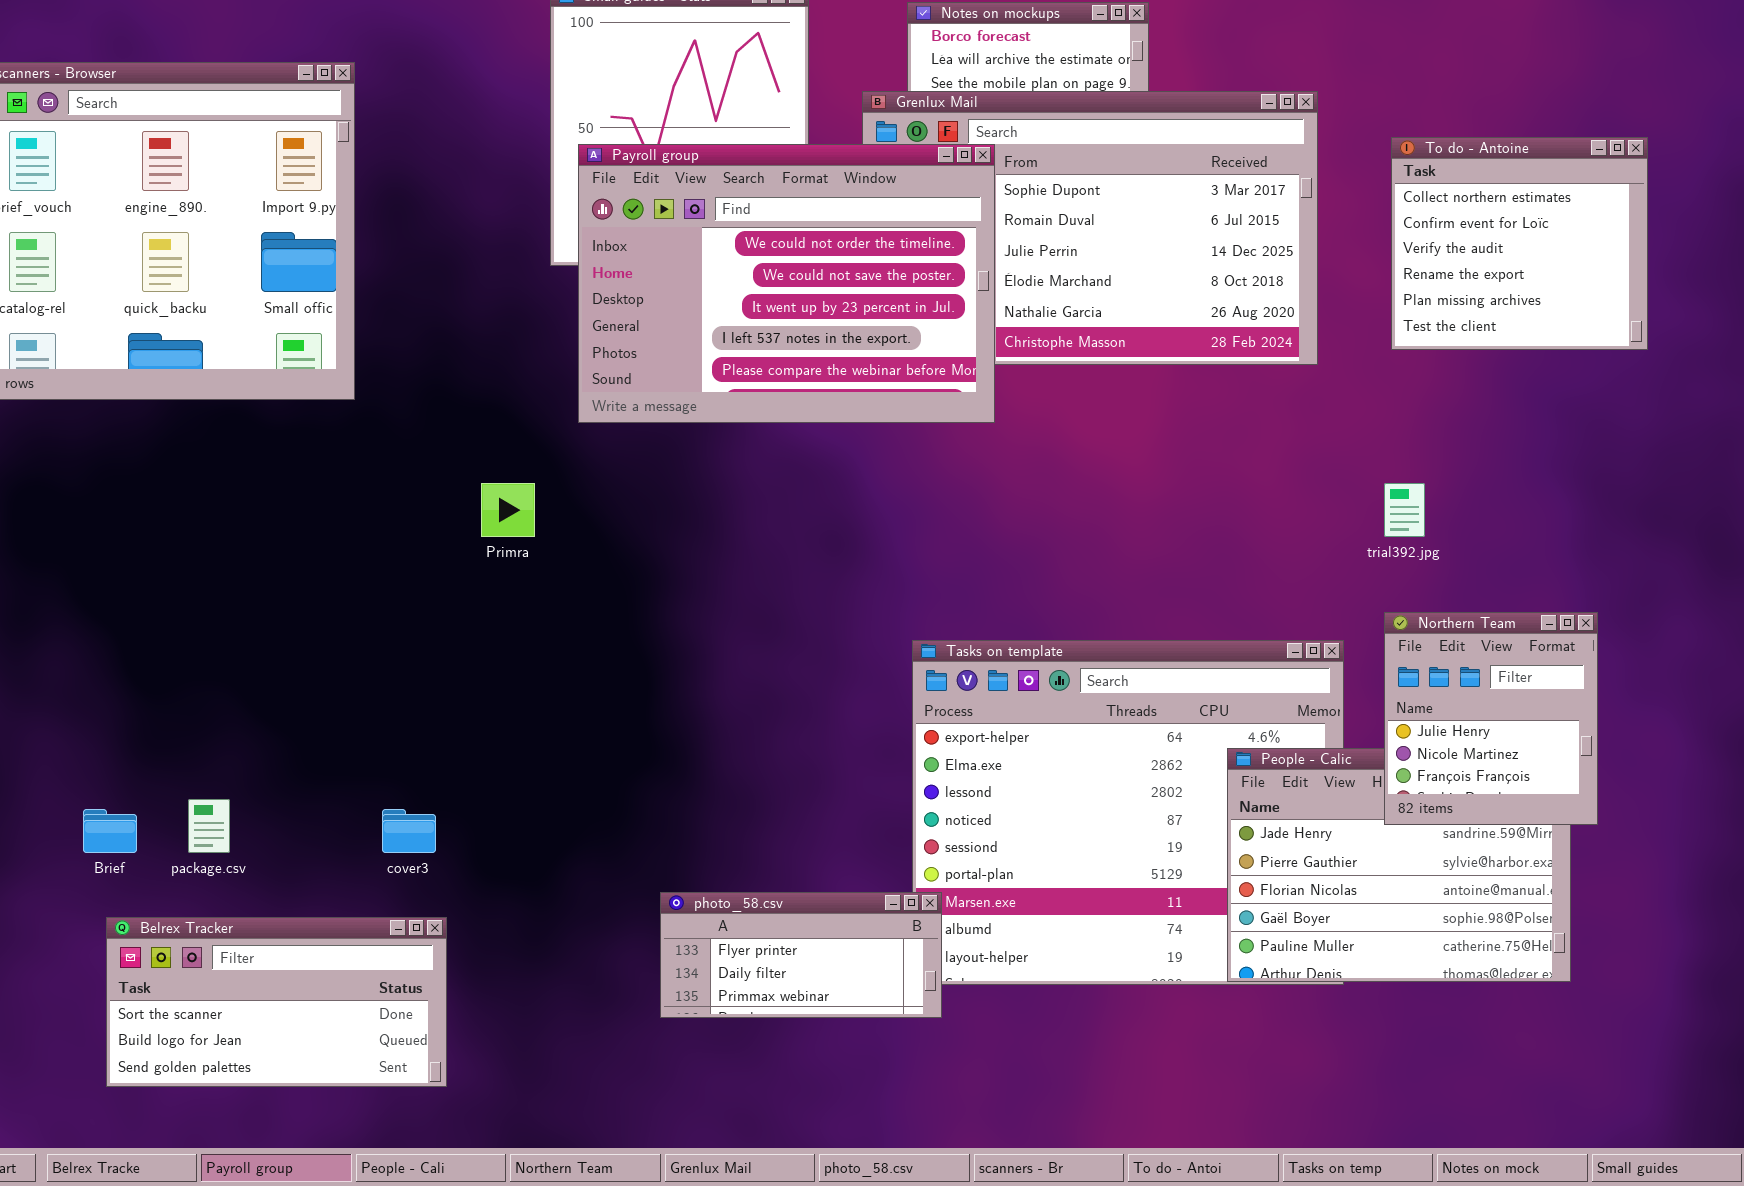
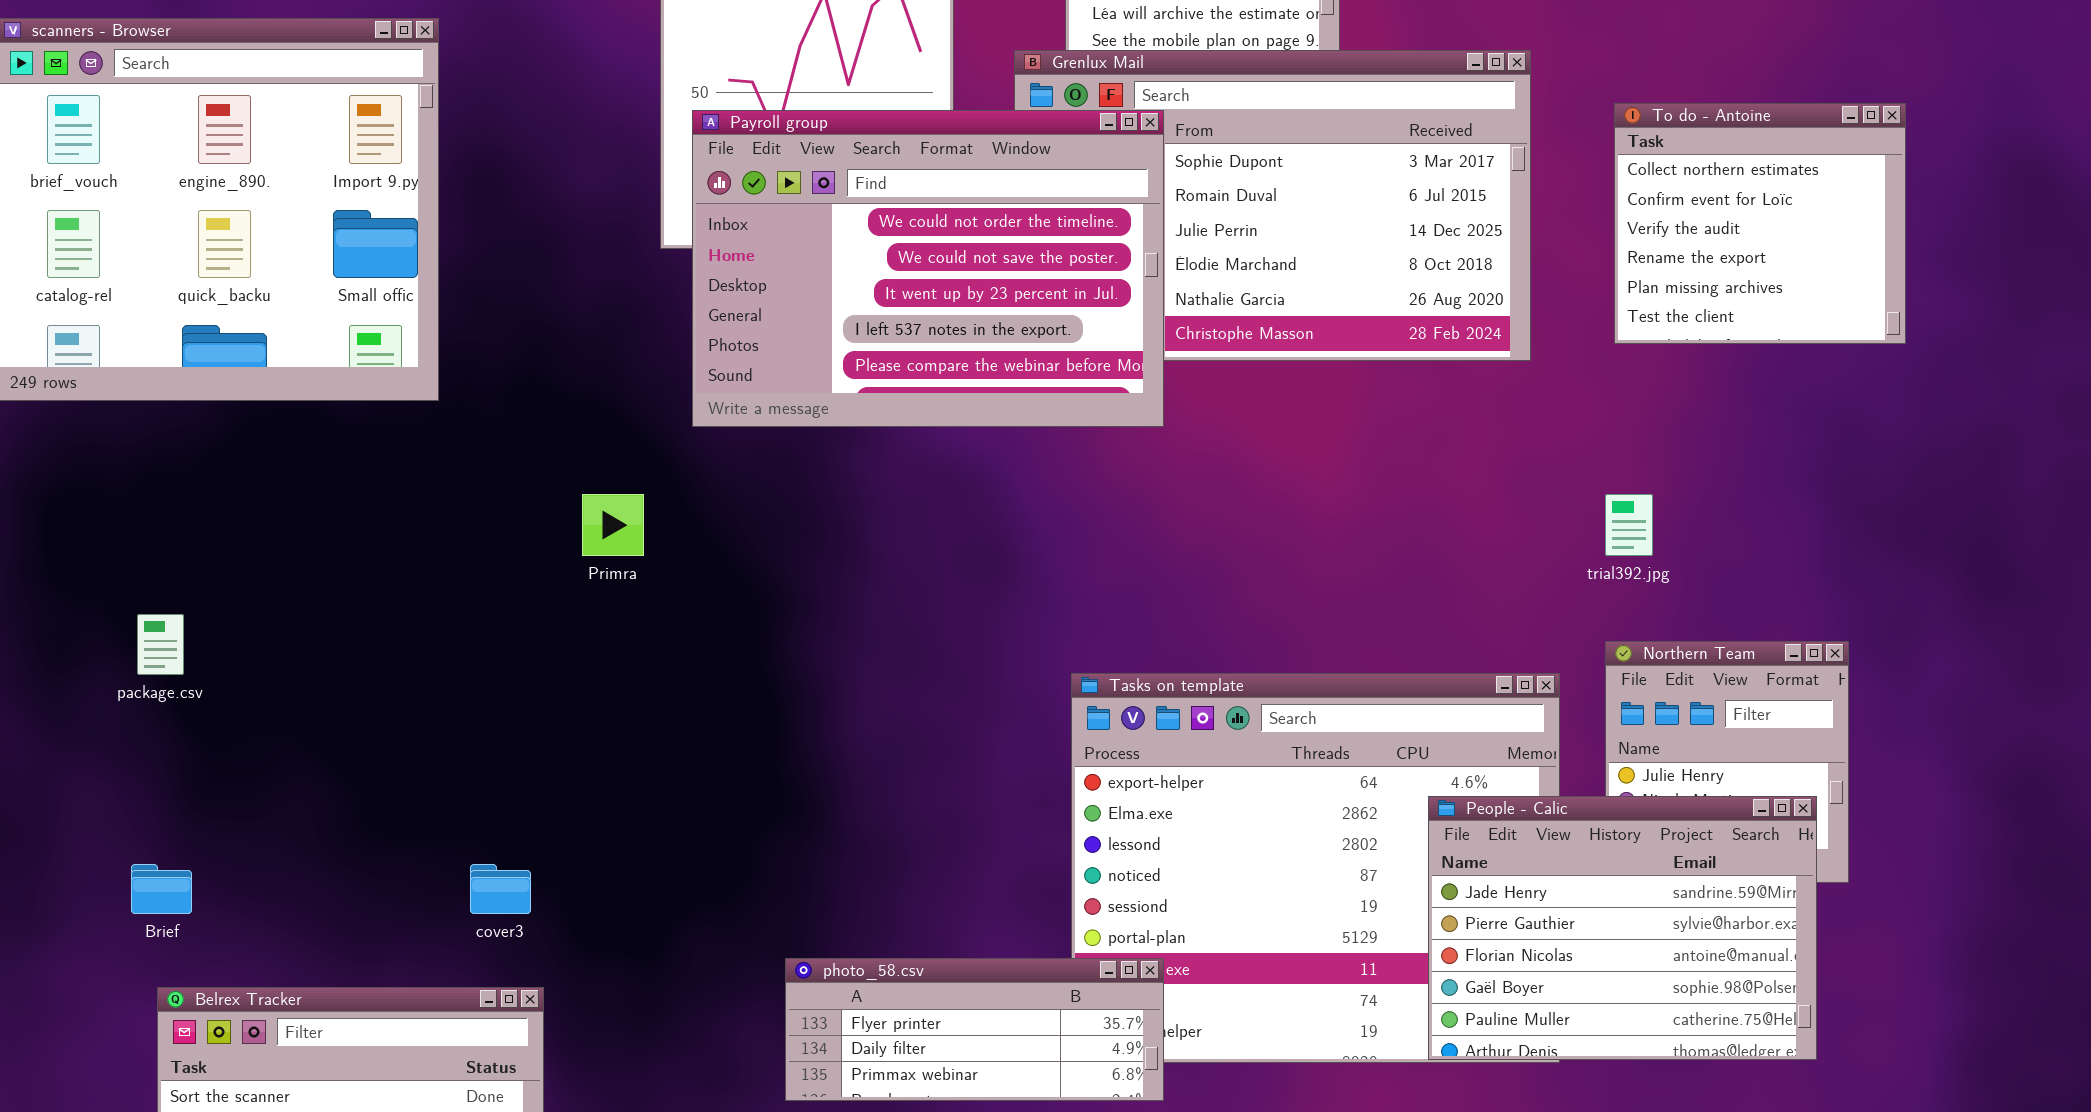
People - Calic: [1227,748,1571,982] -> [1428,796,1817,1060], raised
package.csv: [188,799,230,853] -> [137,614,184,675], moved
photo_58.csv: [660,892,942,1018] -> [785,958,1164,1101], resized

